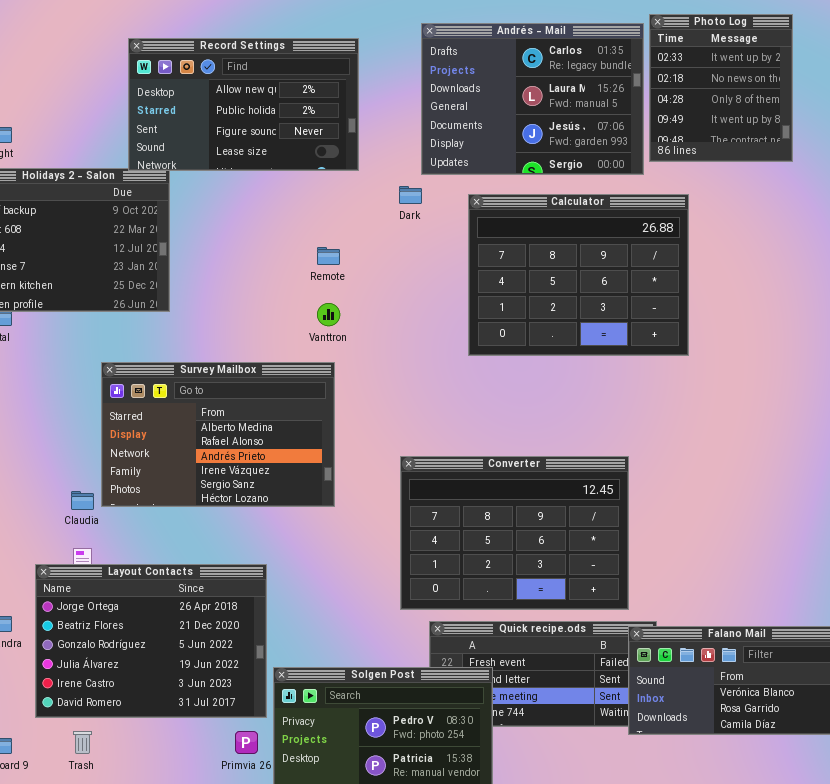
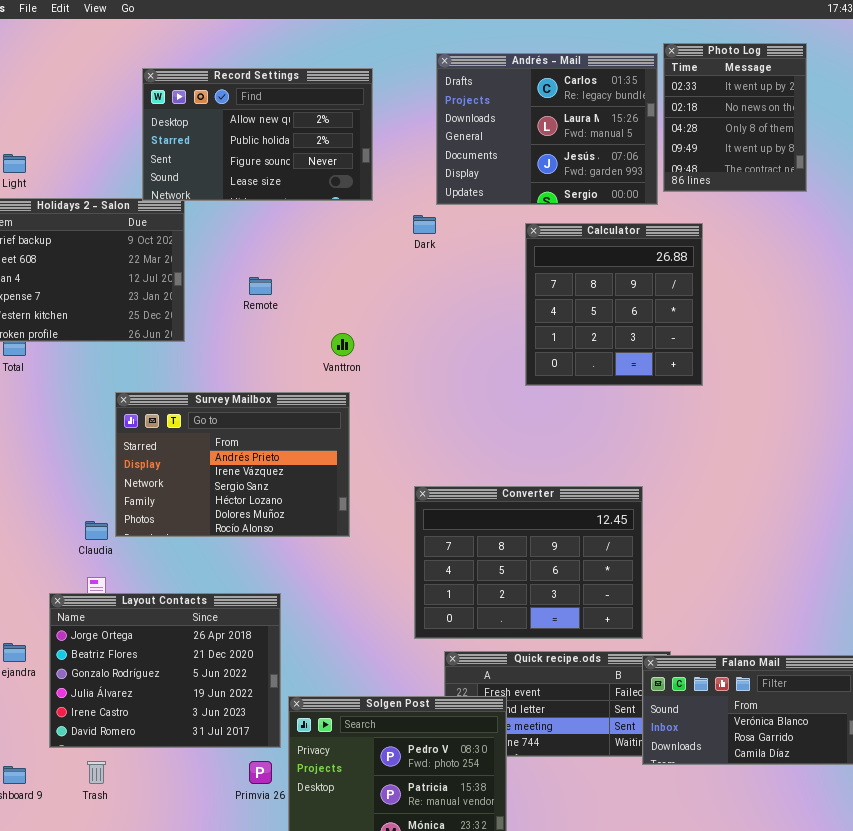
Calculator: [468,194,689,356] -> [525,223,703,386], resized
Remote: [317,247,340,265] -> [249,277,272,295], moved
Survey Mailbox: [101,362,335,507] -> [115,392,350,537], scrolled down 2 rows

